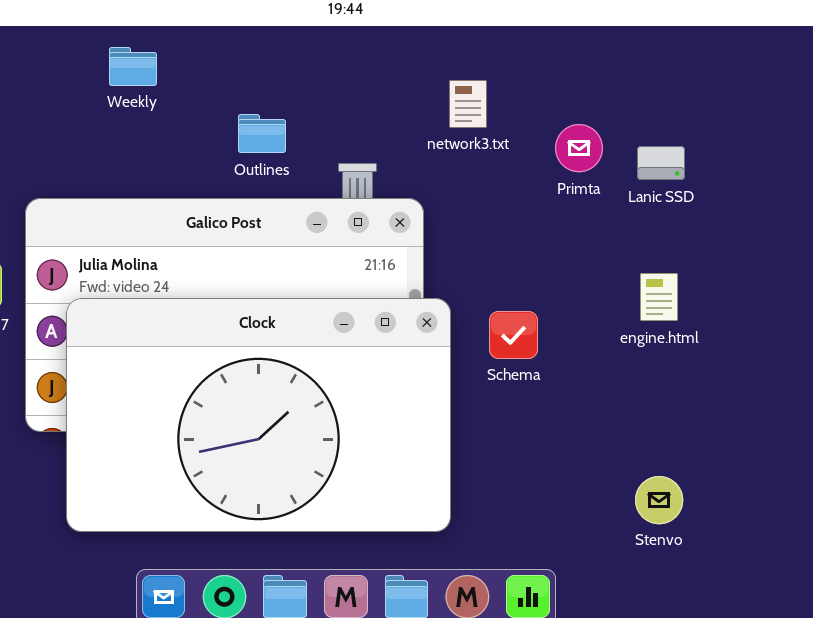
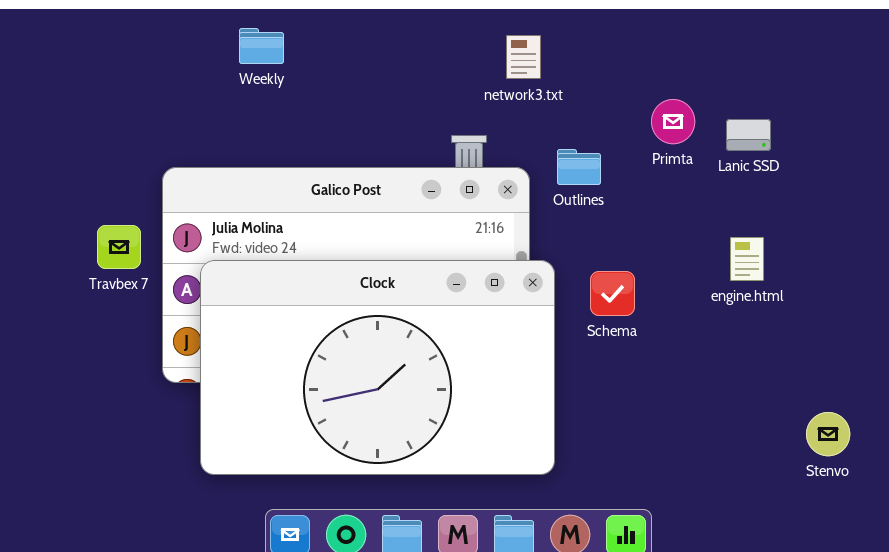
network3.txt: [449,80,487,128] -> [506,35,541,79], moved
Outlines: [238,114,286,153] -> [557,149,601,185], moved
Stenvo: [635,476,683,524] -> [806,412,850,456], moved

